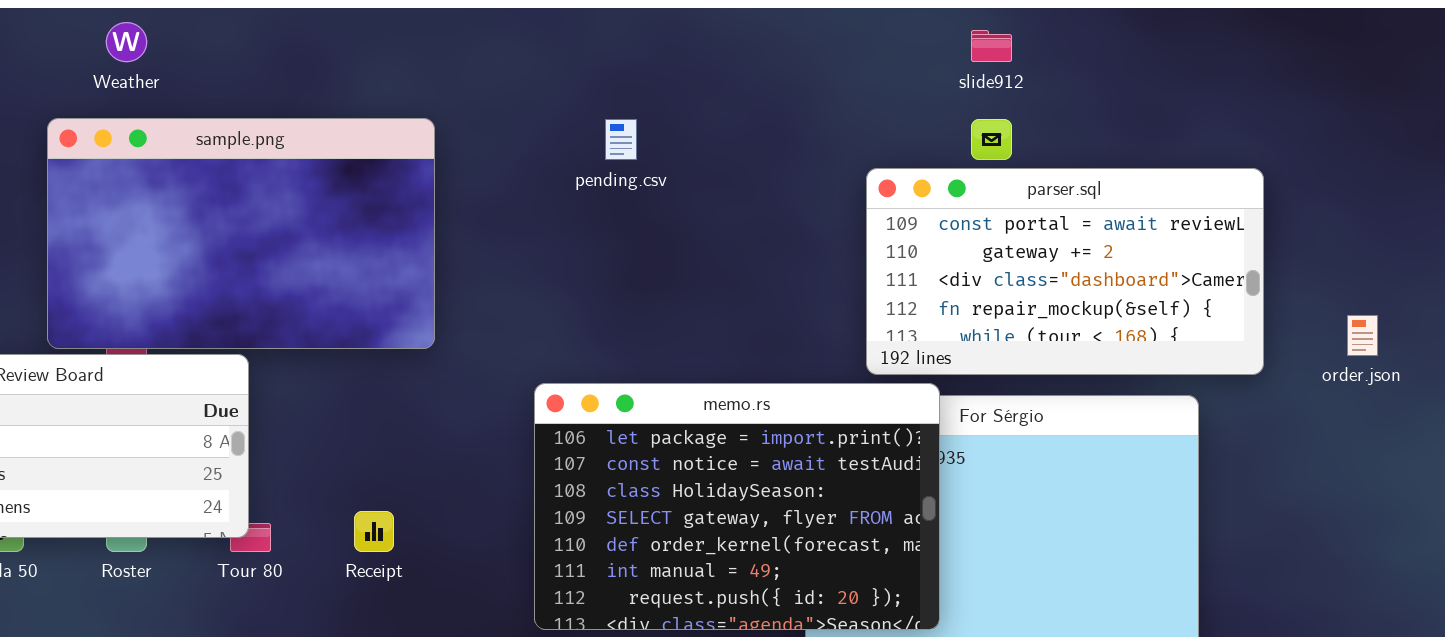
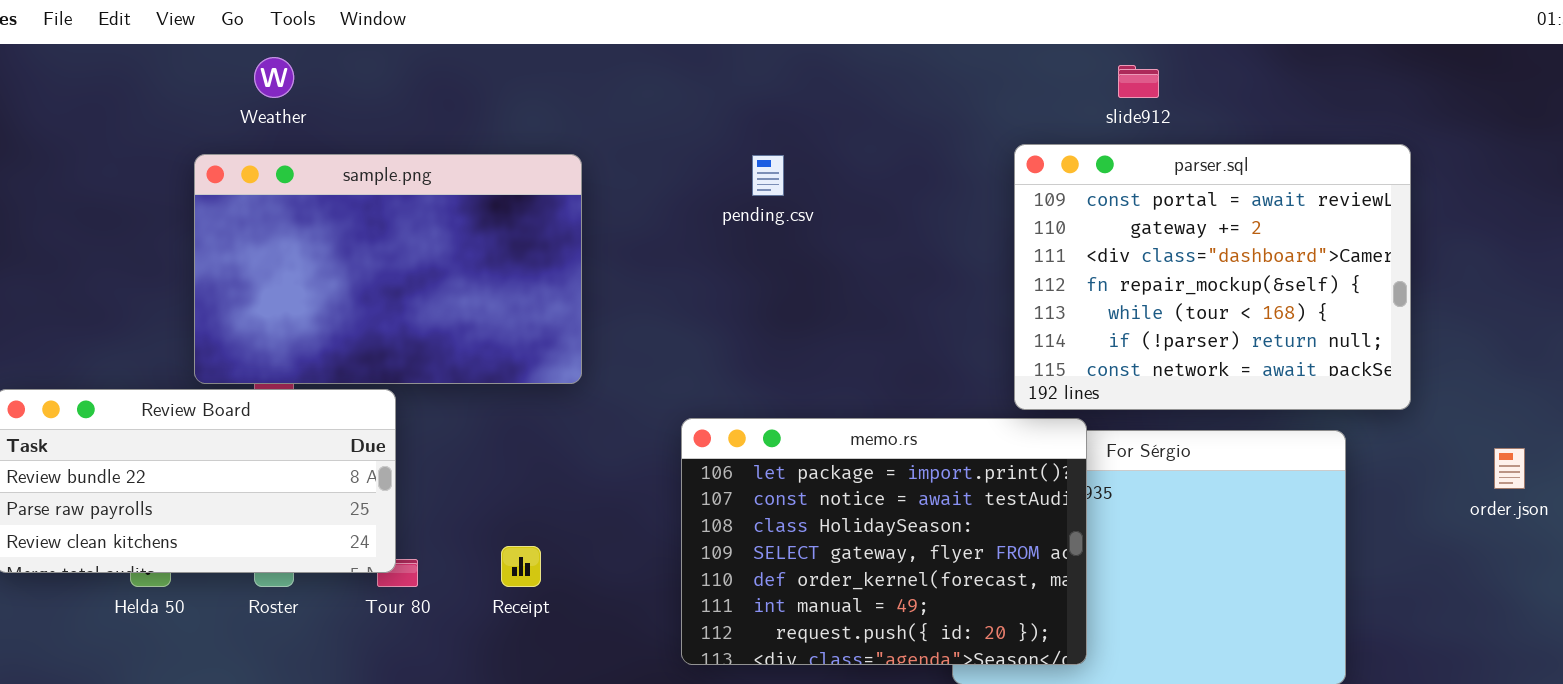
parser.sql: [866,168,1264,375] -> [1014,144,1411,410], resized
order.json: [1347,315,1378,356] -> [1494,448,1525,489], moved

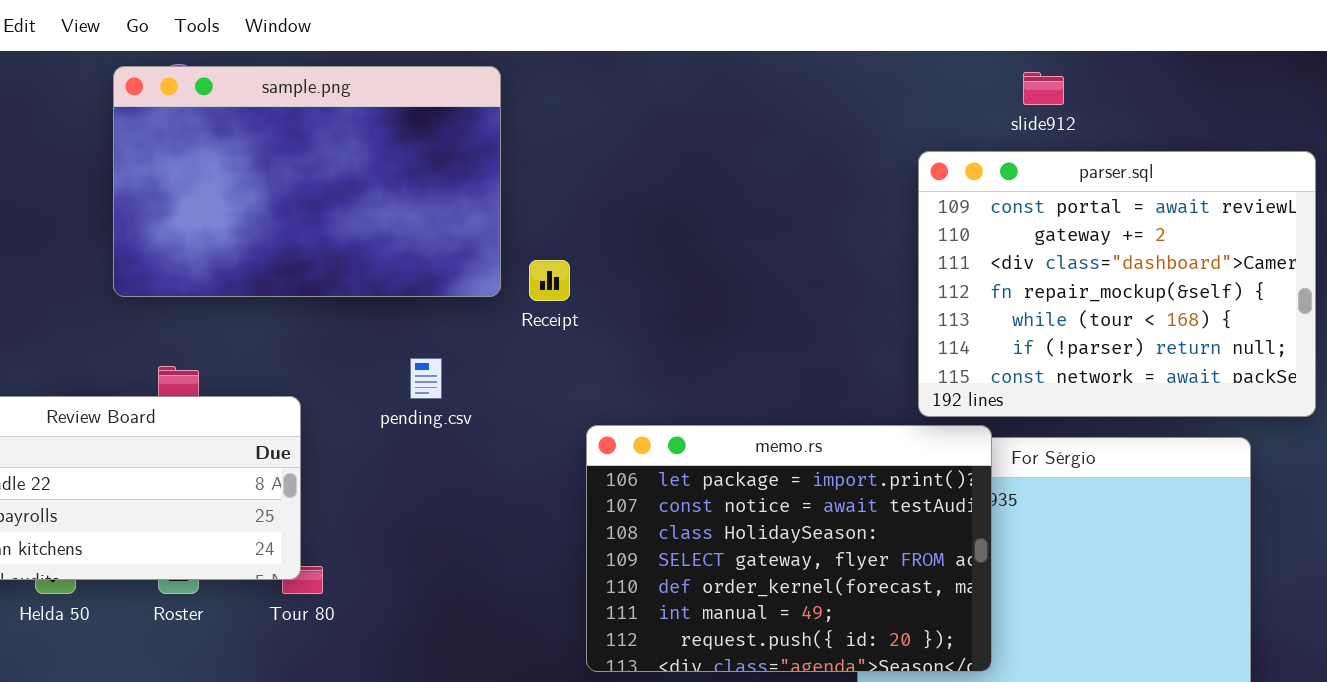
sample.png: [194,154,582,384] -> [113,66,501,297], moved
pending.csv: [752,155,784,196] -> [410,358,442,399], moved
Receipt: [501,546,541,587] -> [529,260,570,301], moved

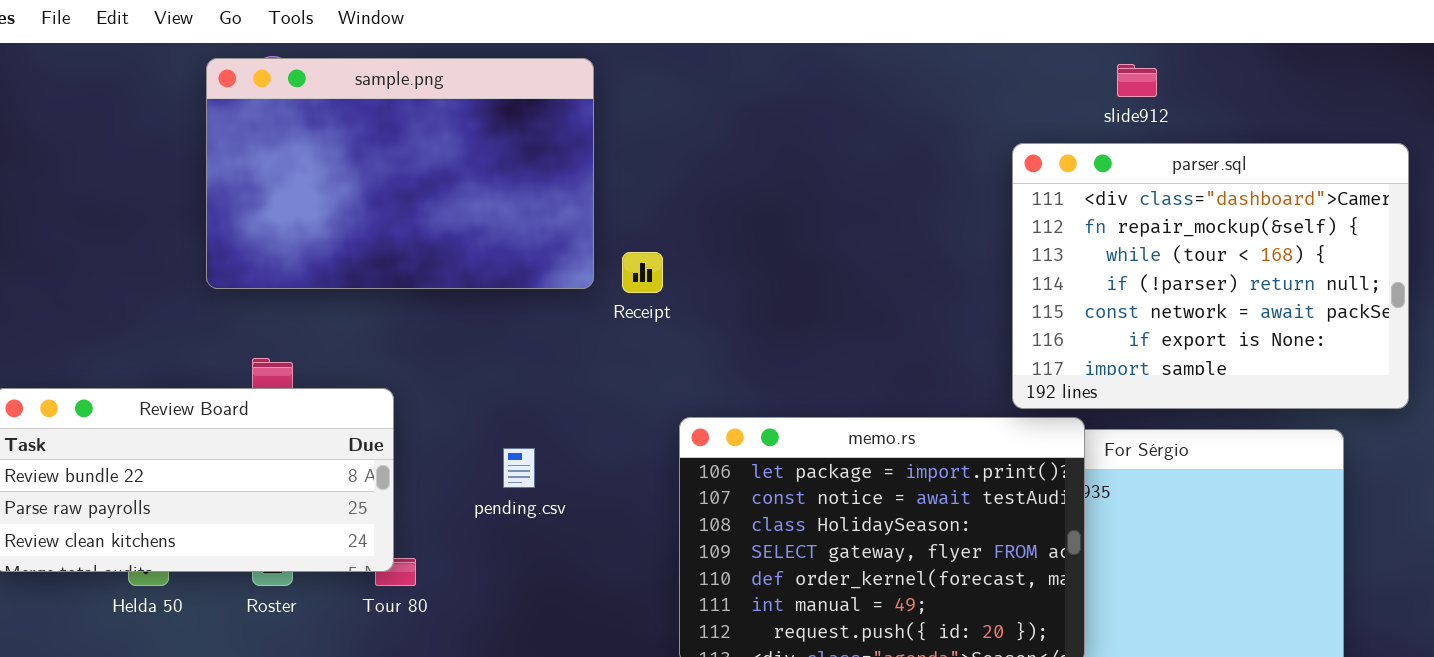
parser.sql: [918,151,1316,417] -> [1012,143,1409,409], scrolled down 2 rows
pending.csv: [410,358,442,399] -> [503,448,535,488], moved

